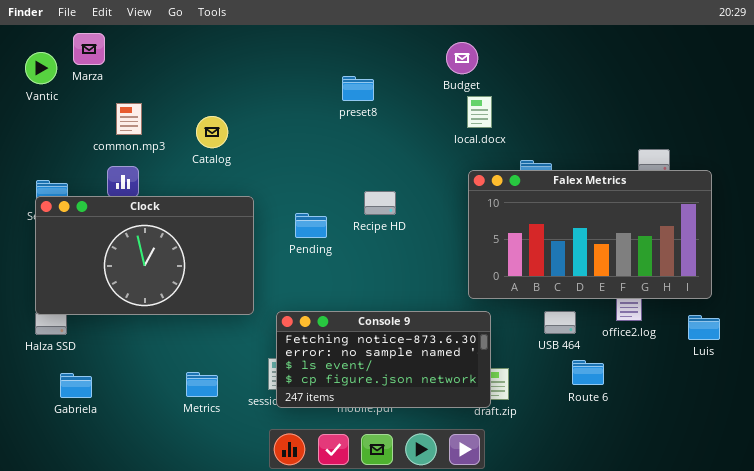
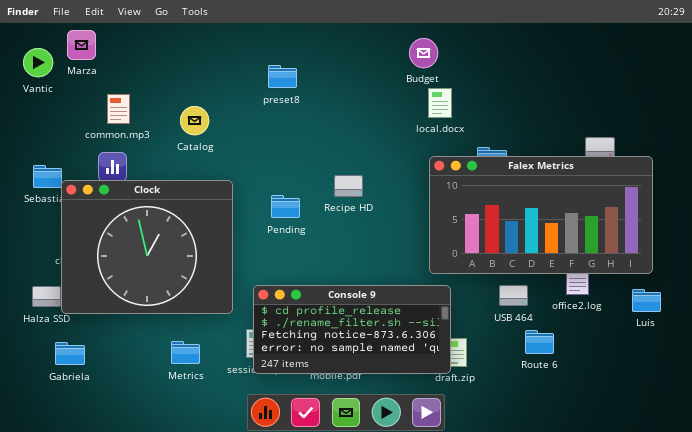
preset8: [342,76,374,101] -> [268,65,297,88], moved
Clock: [35,196,254,315] -> [61,180,233,314], resized
Console 9: [276,311,491,408] -> [253,285,451,374], scrolled up 2 rows

